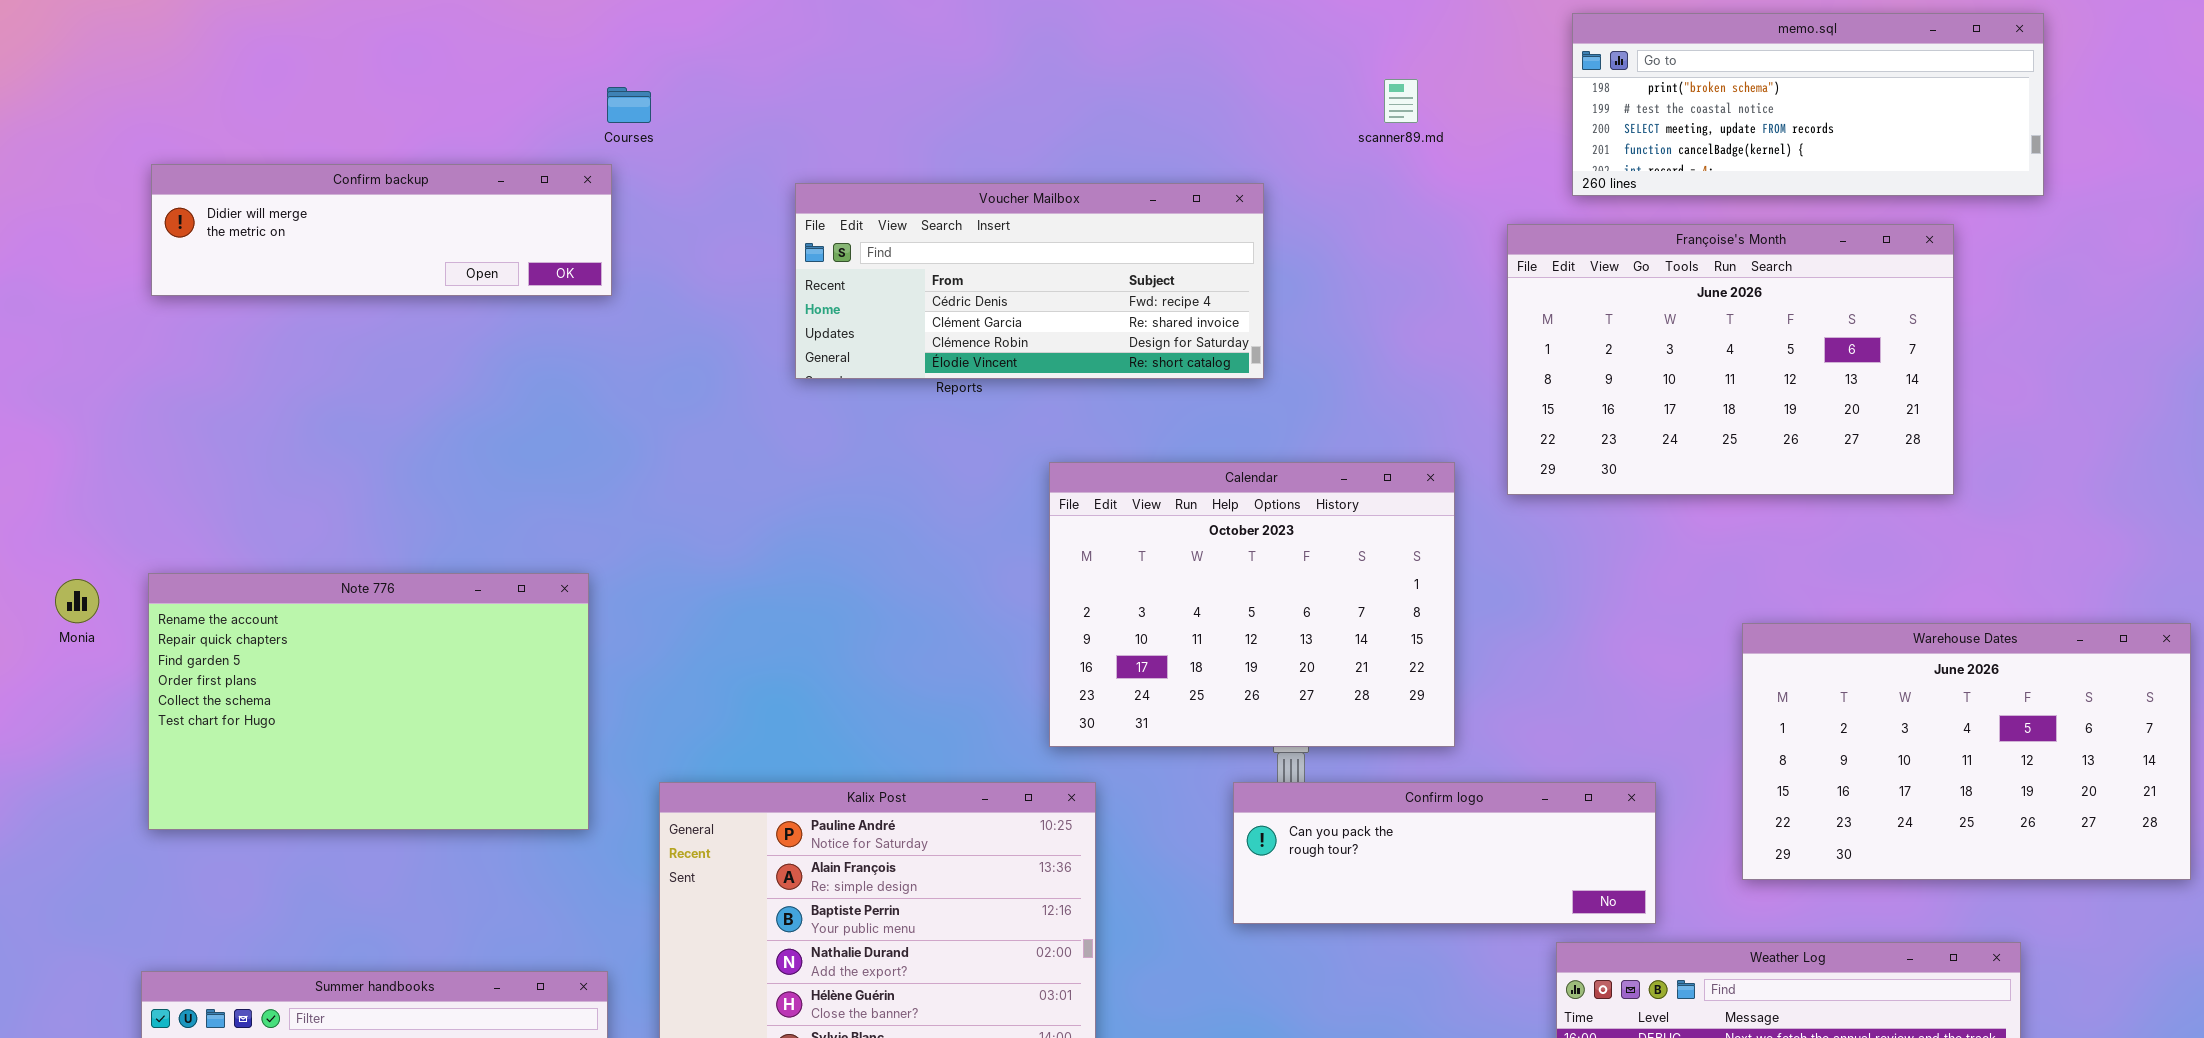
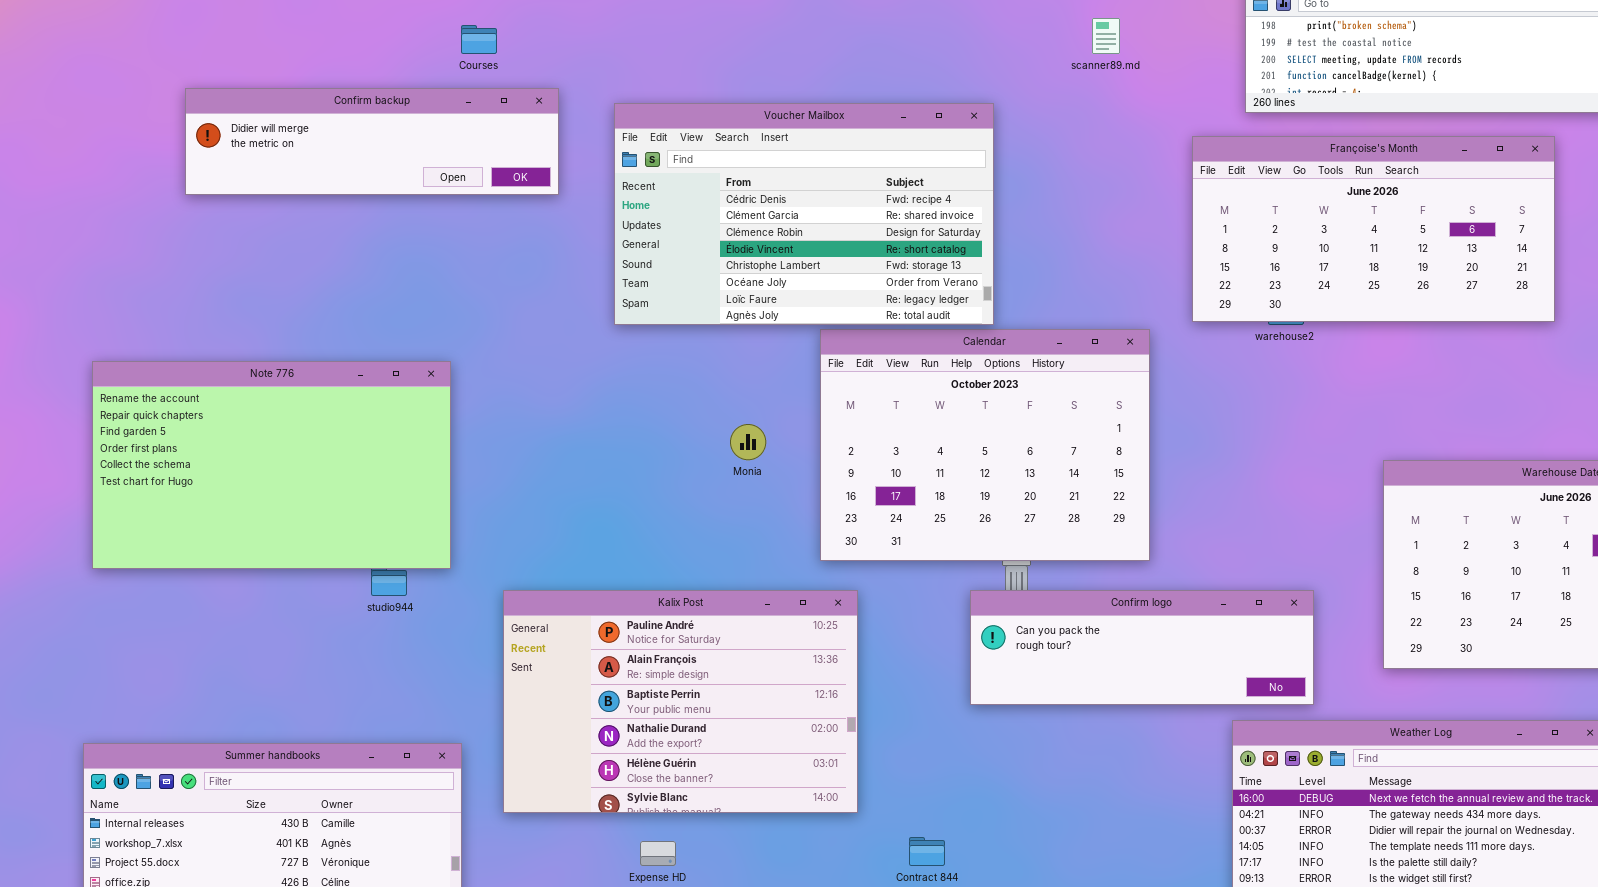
Confirm backup: [151,164,612,296] -> [185,88,559,195], moved
Voucher Mailbox: [795,183,1264,379] -> [614,103,994,325], resized
Françoise's Month: [1507,224,1954,495] -> [1192,136,1555,322], resized
Note 776: [148,573,589,830] -> [92,361,451,569], moved
Monia: [55,579,99,623] -> [730,424,766,460], moved

